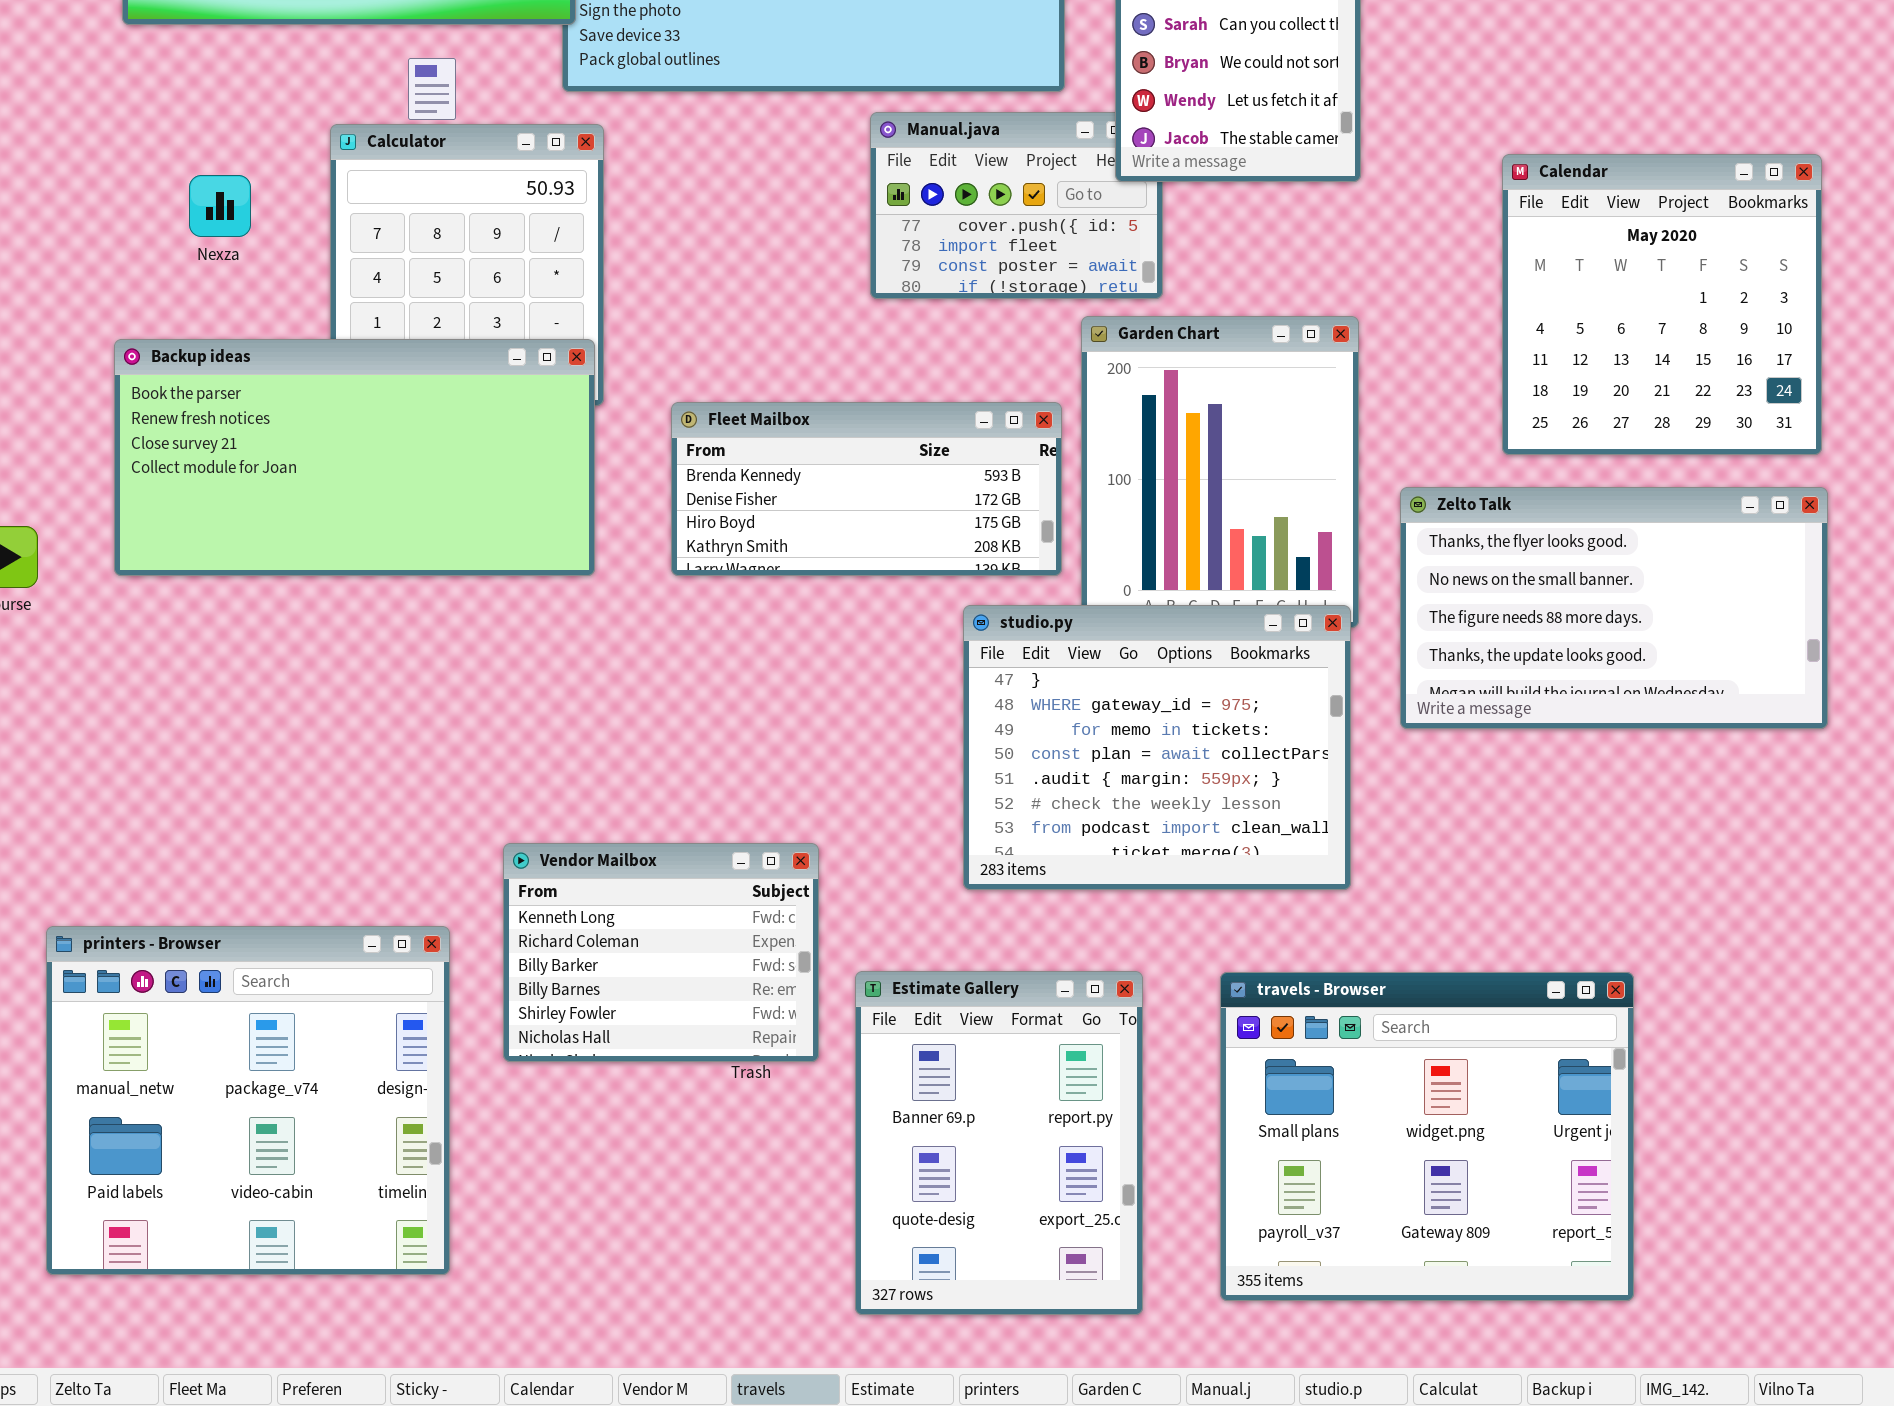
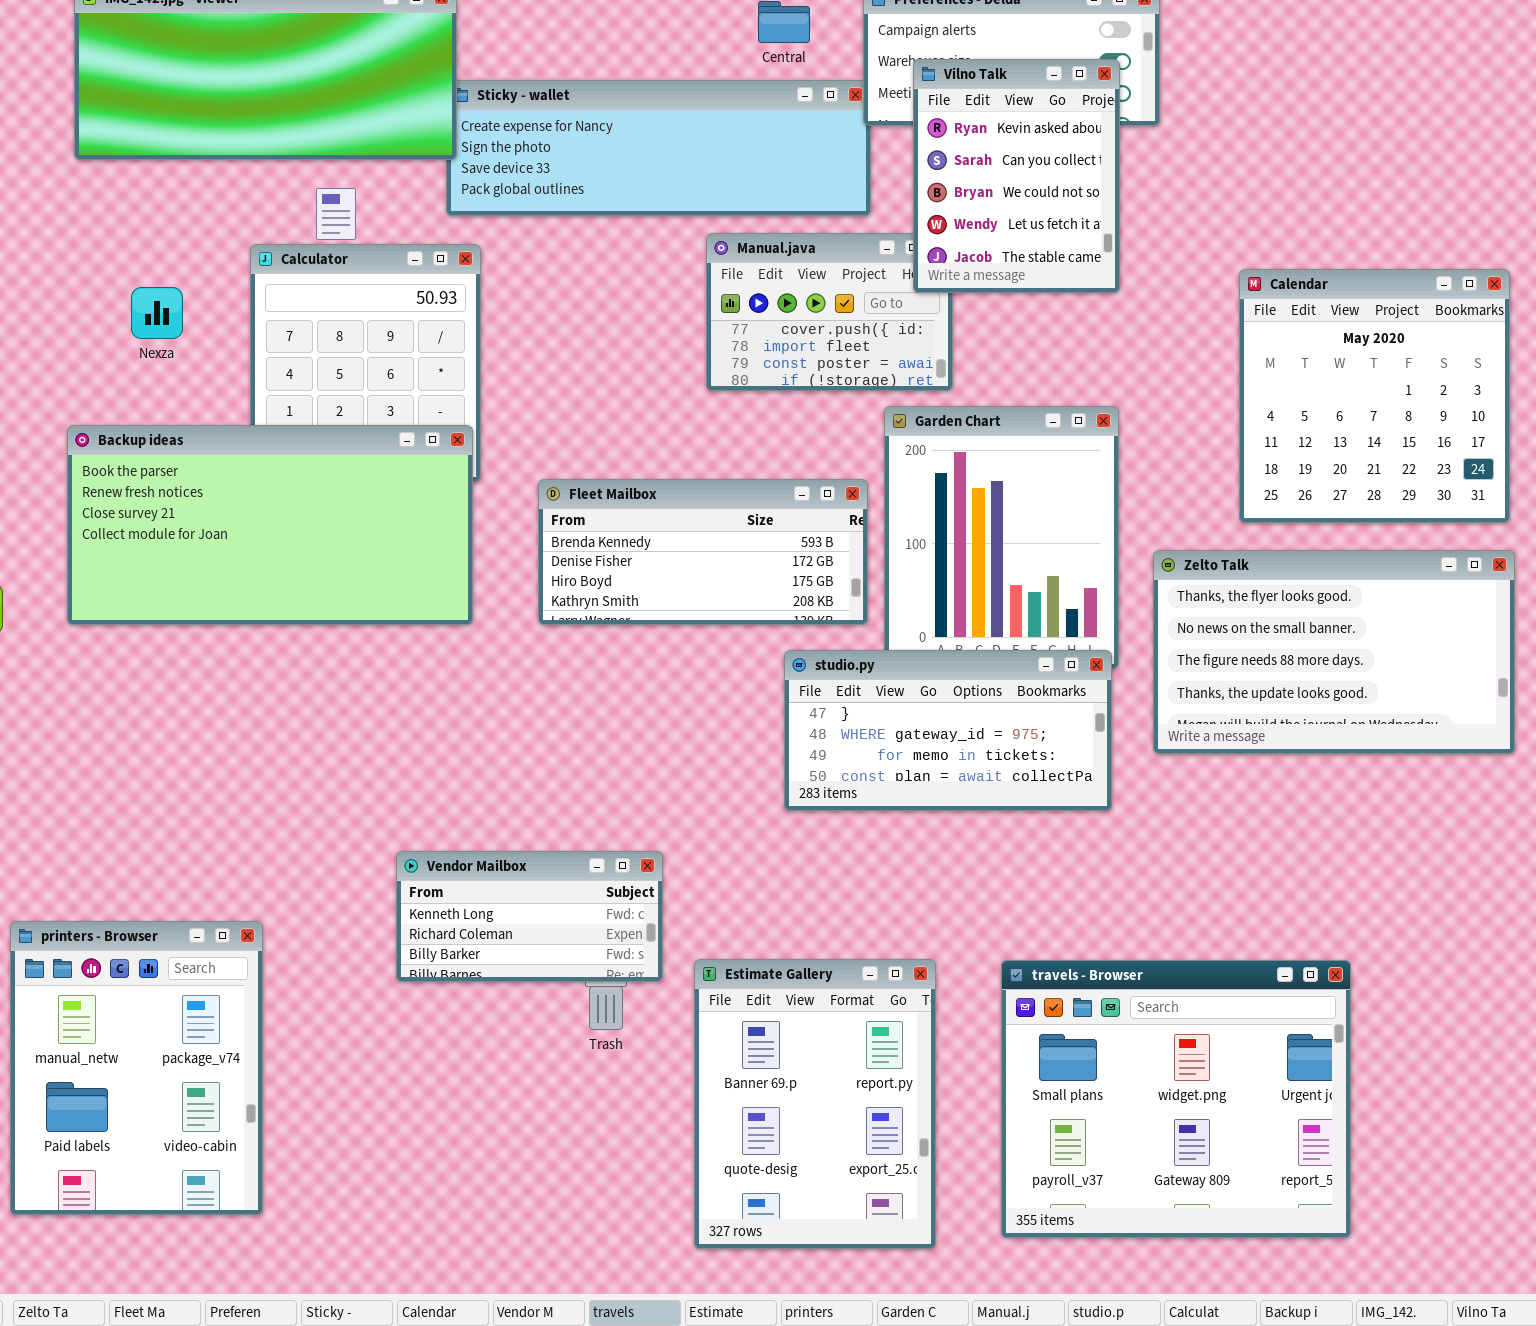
studio.py: [963,605,1351,890] -> [784,650,1112,811], resized
Vendor Mailbox: [503,843,819,1062] -> [396,851,663,982], resized
printers - Browser: [46,926,450,1275] -> [10,921,263,1215], resized

